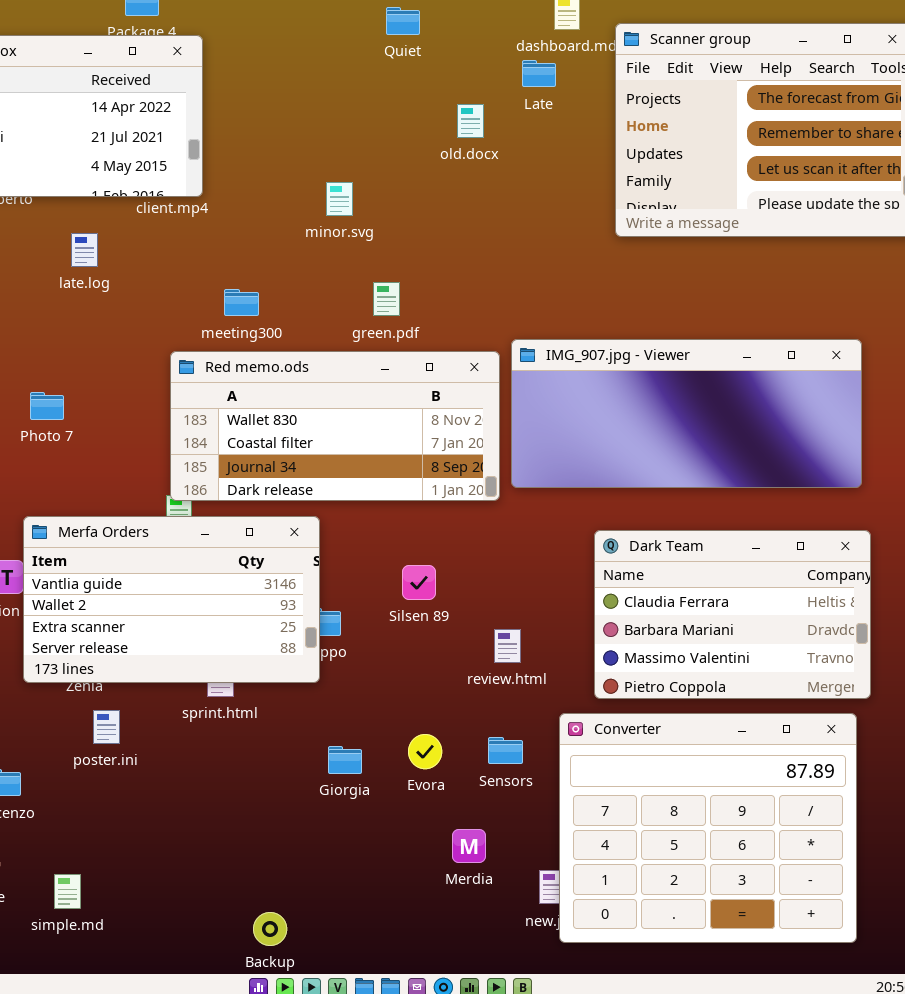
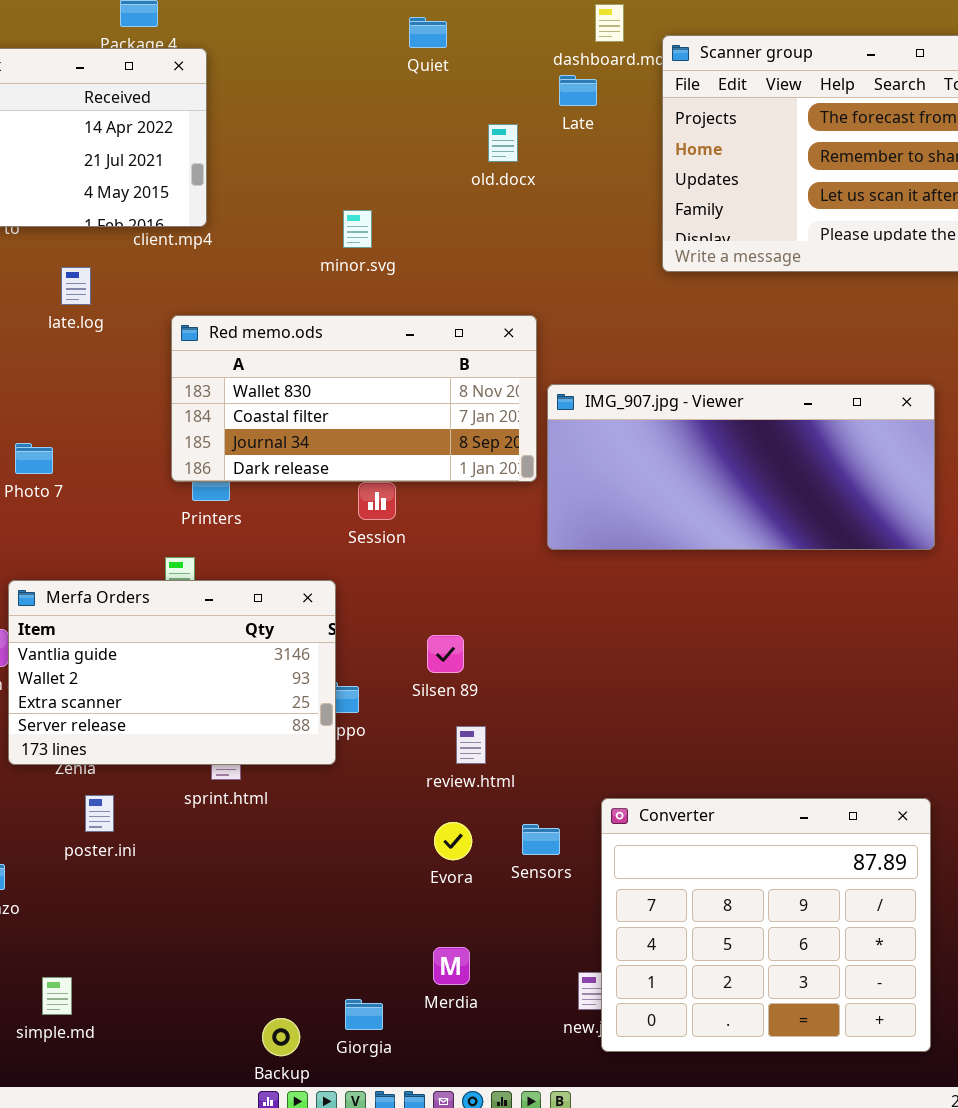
Red memo.ods: [170,351,500,501] -> [171,315,537,482], moved
Dark Team: [594,530,871,699] -> none, closed
review.html: [494,629,521,663] -> [456,726,486,764], moved
Giorgia: [328,746,362,774] -> [345,999,383,1030], moved
Merdia: [452,829,486,863] -> [433,947,470,985], moved

